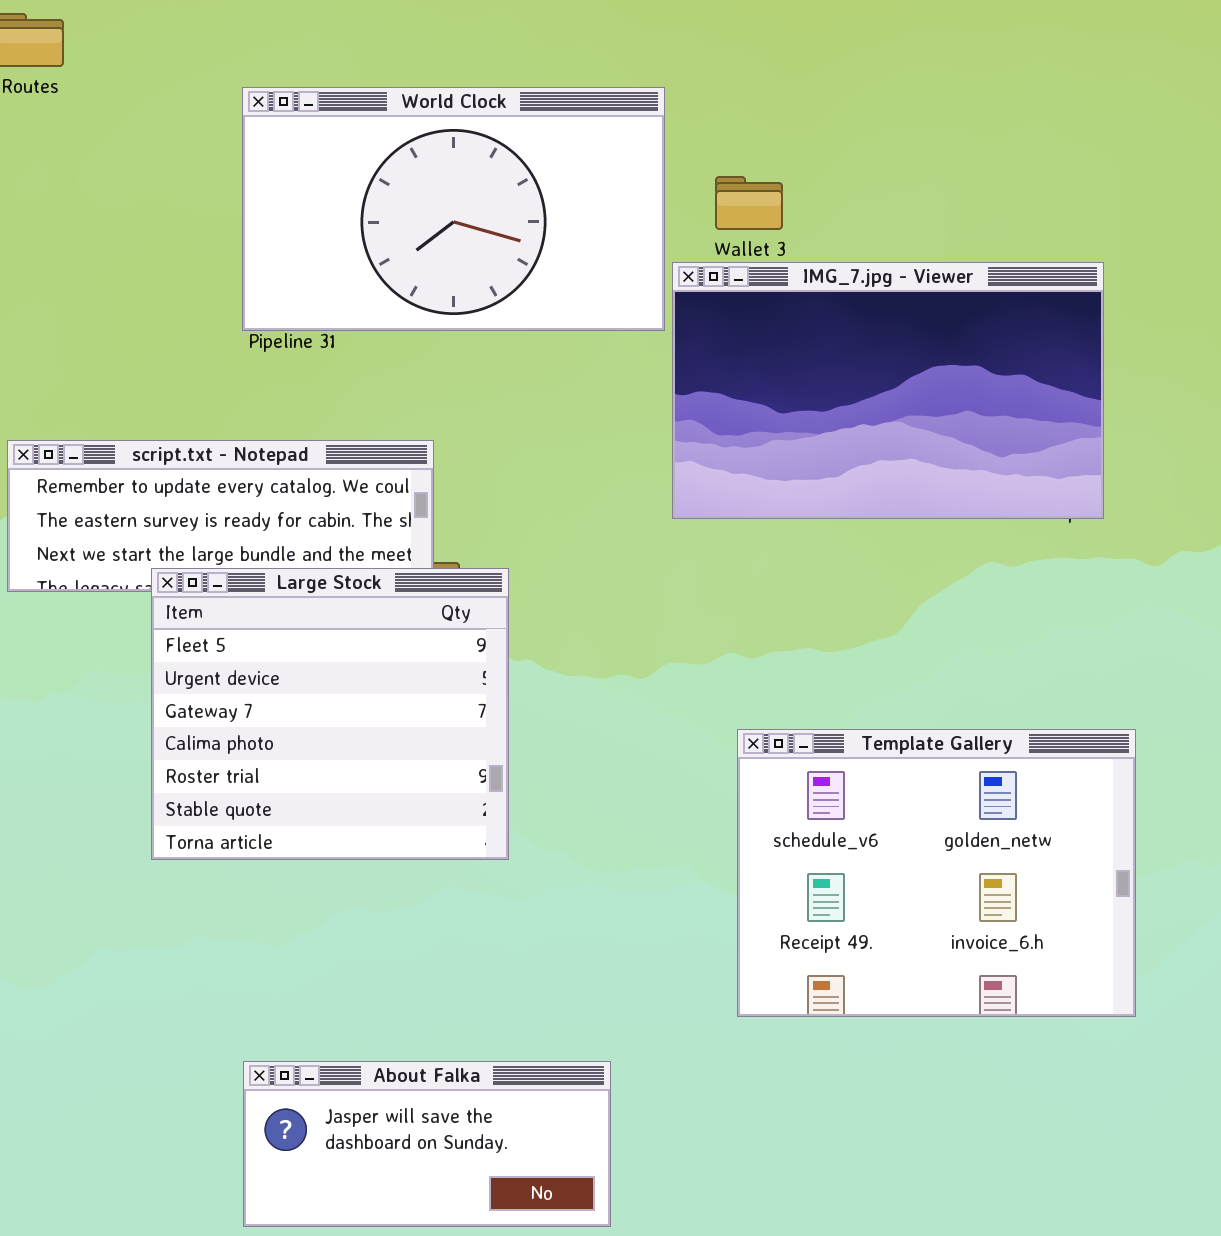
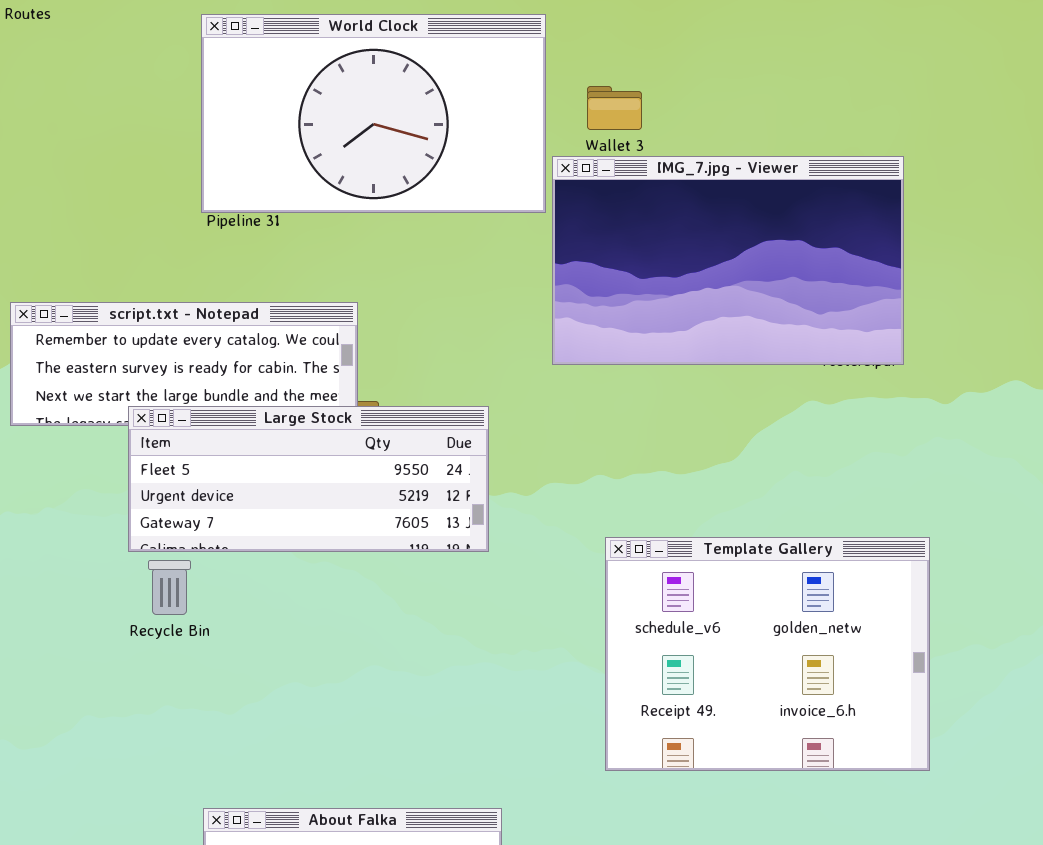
Large Stock: [151,568,509,860] -> [128,406,489,552], resized

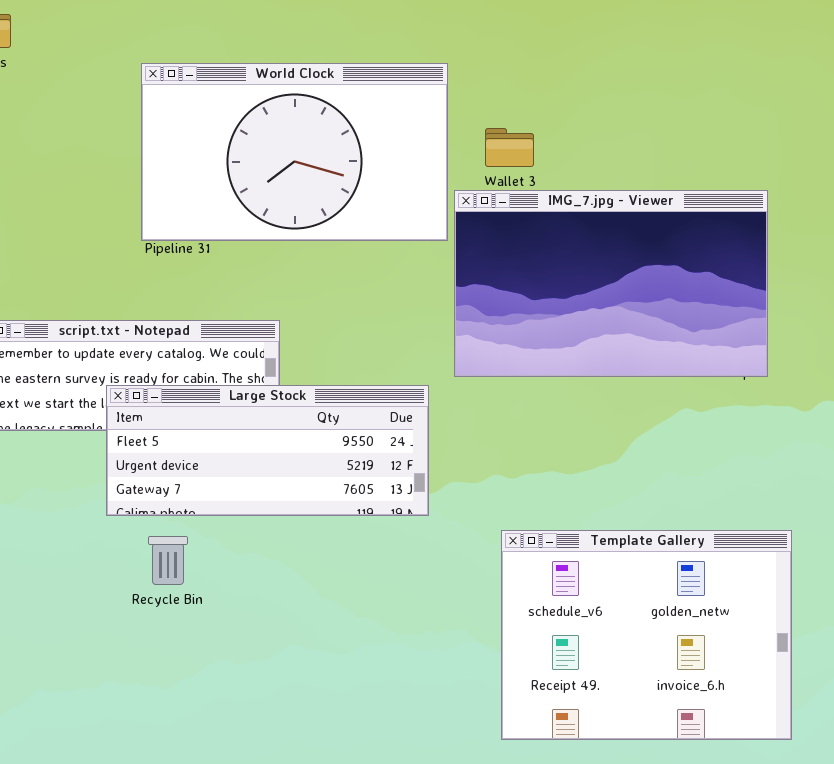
Large Stock: [128,406,489,552] -> [106,385,429,516], moved
Recycle Bin: [148,560,191,615] -> [148,536,188,585], moved

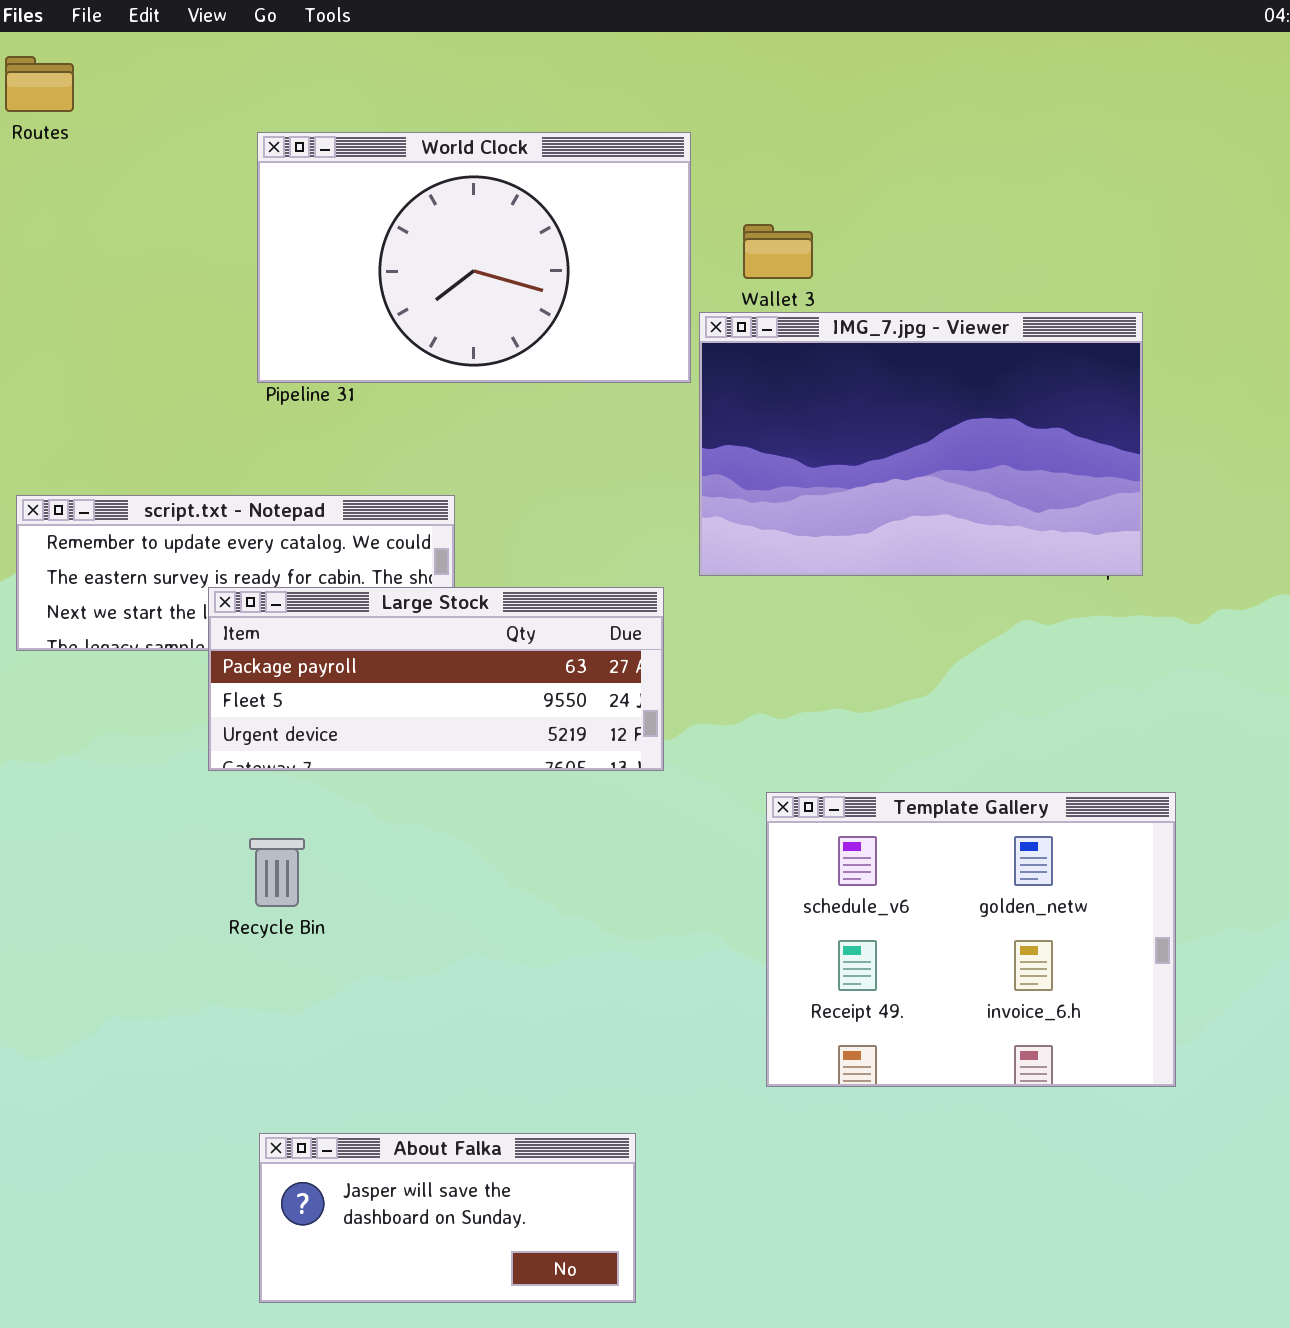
Large Stock: [106,385,429,516] -> [208,587,664,771], scrolled up 1 row
Recycle Bin: [148,536,188,585] -> [249,838,305,907], moved

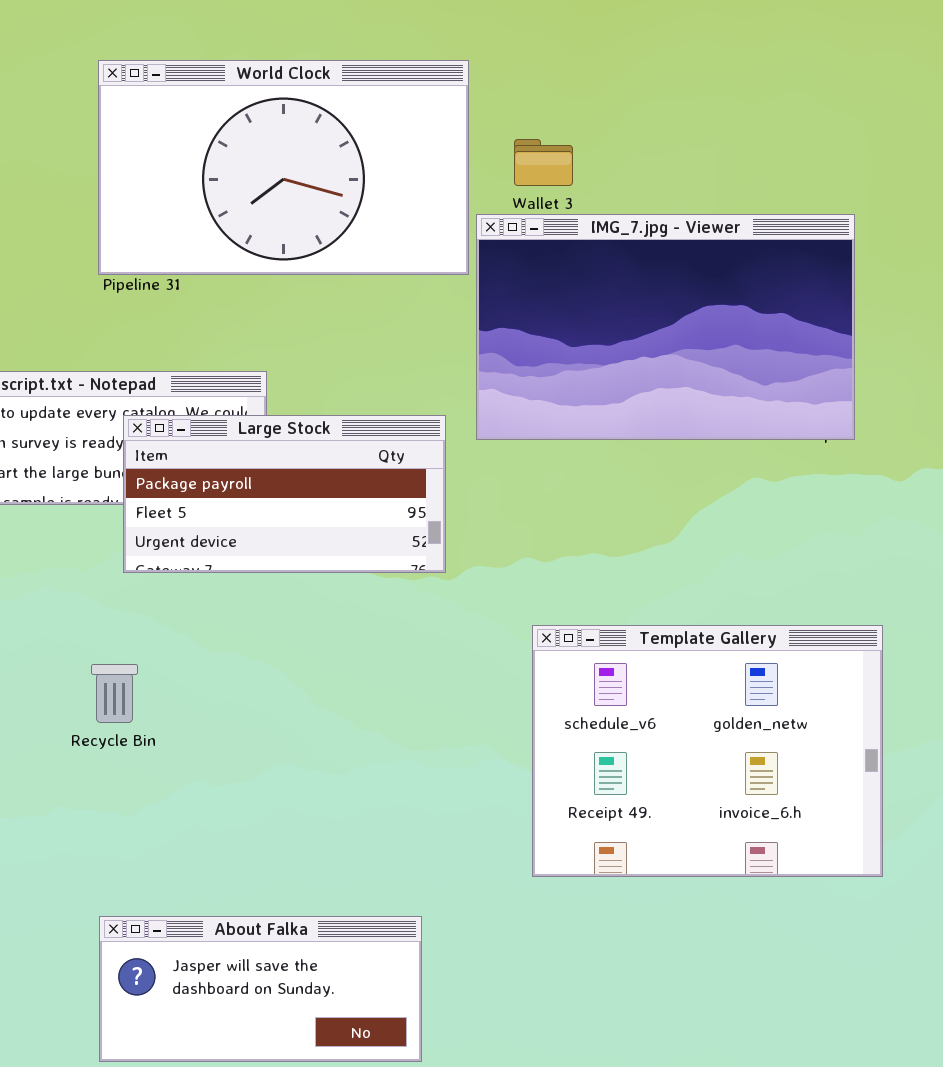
Large Stock: [208,587,664,771] -> [123,415,446,573], moved, resized

